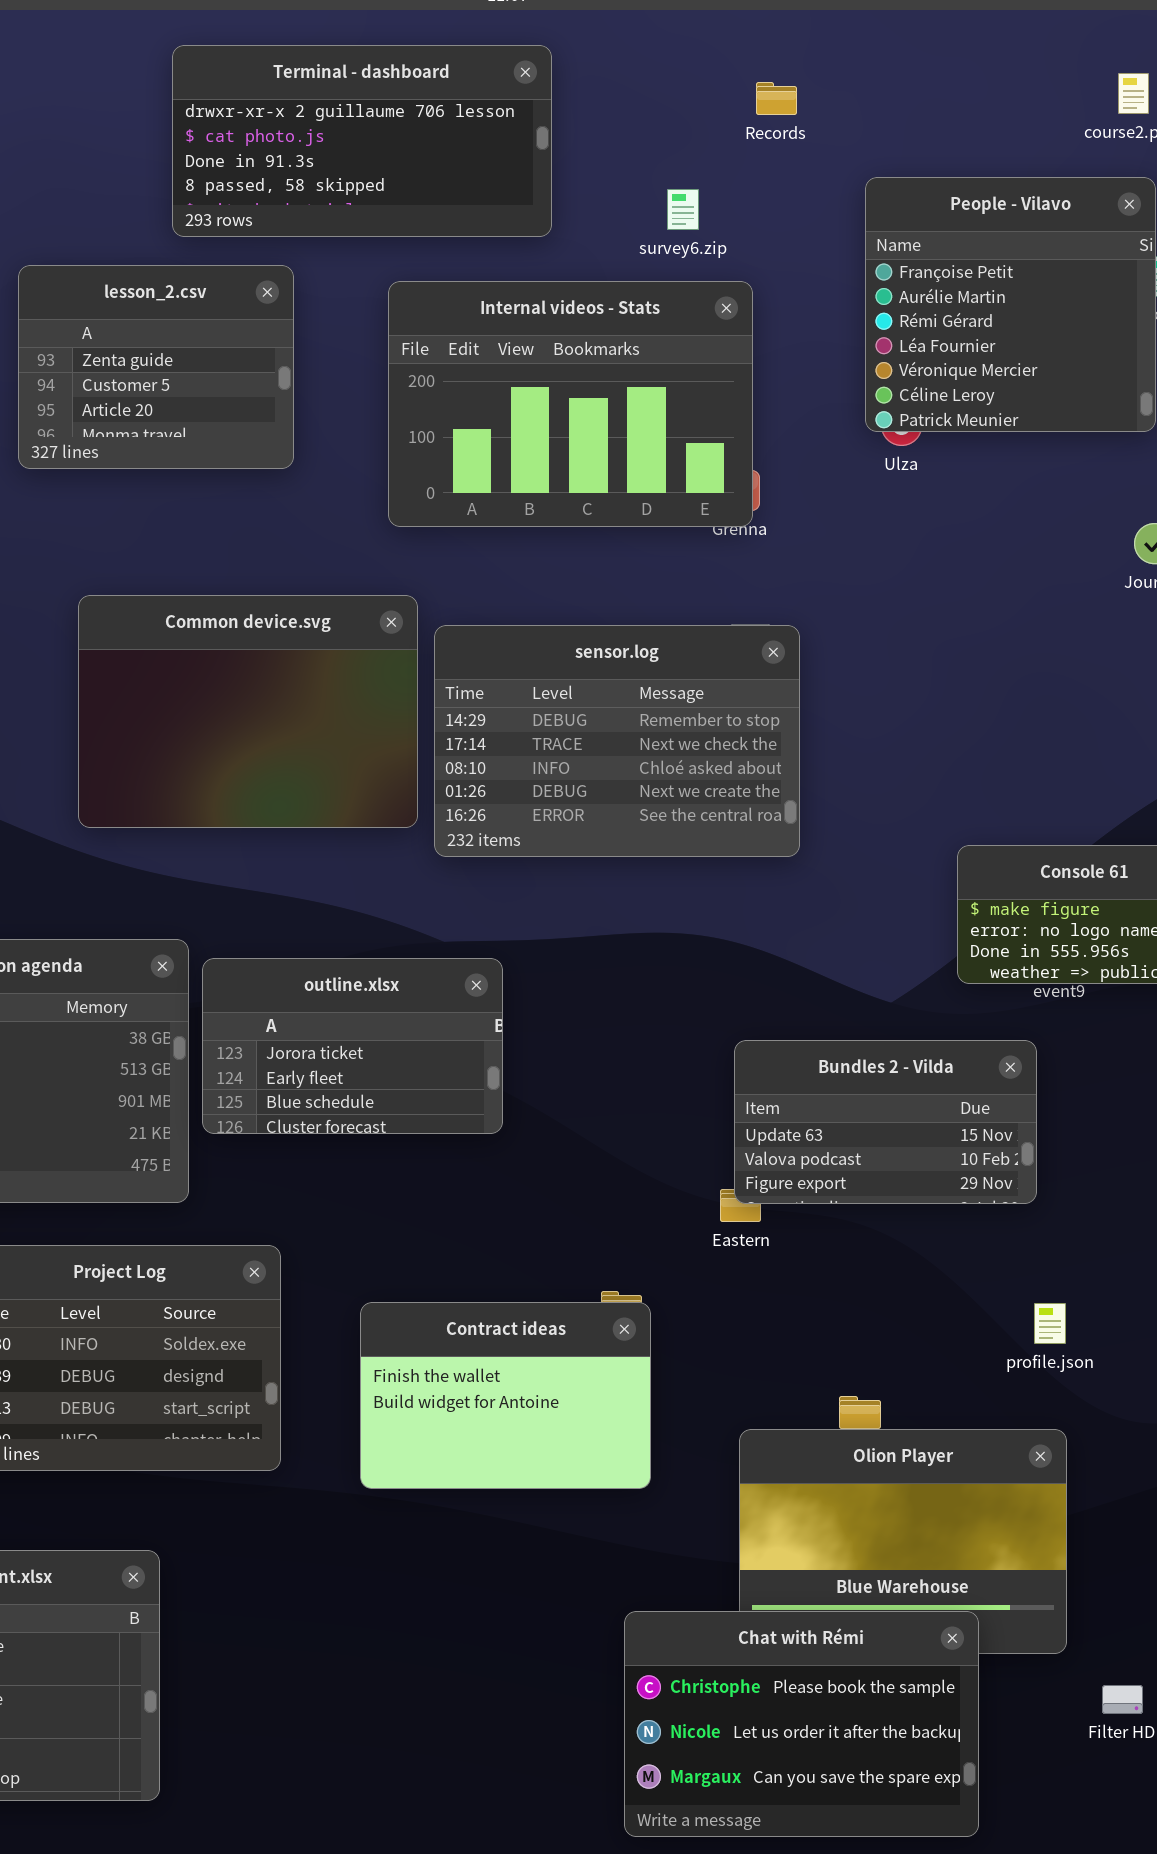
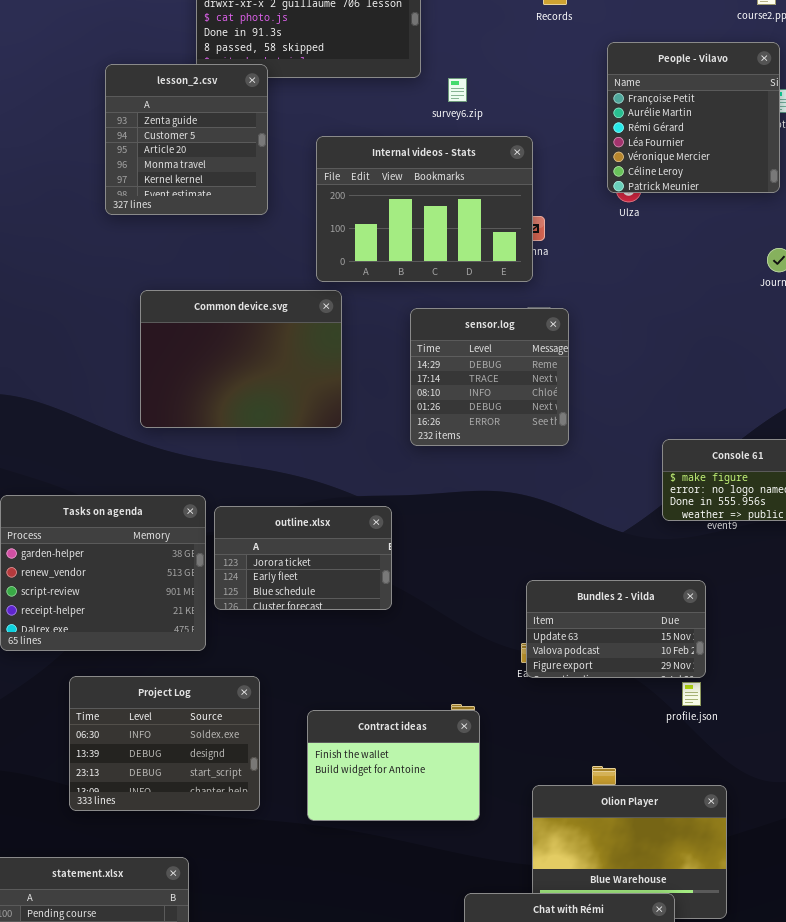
survey6.zip: [667,189,699,230] -> [448,78,467,102], moved
lesson_2.csv: [18,265,294,469] -> [105,64,268,215], resized
Internal videos - Stats: [388,281,753,527] -> [316,136,533,282], moved
sensor.log: [434,625,800,857] -> [410,308,569,446], resized
Bundles 2 - Vilda: [734,1040,1037,1204] -> [526,580,706,678], moved
profile.json: [1034,1303,1066,1344] -> [682,682,701,706], moved

